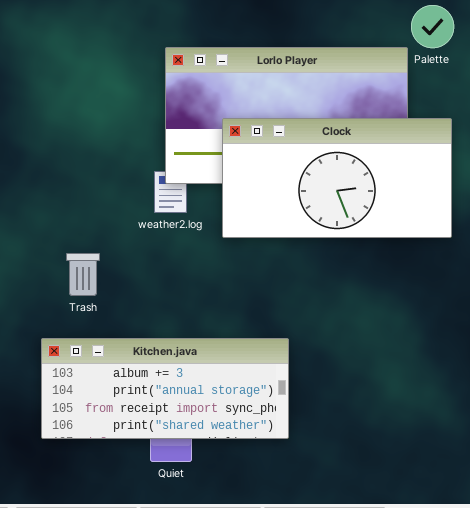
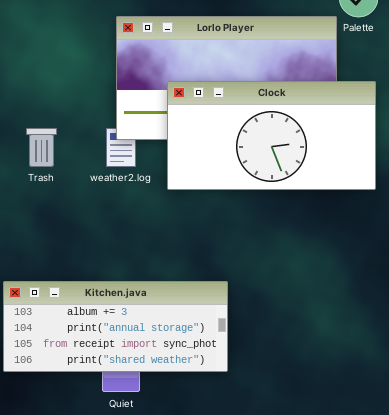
Trash: [66,253,100,296] -> [26,128,57,167], moved

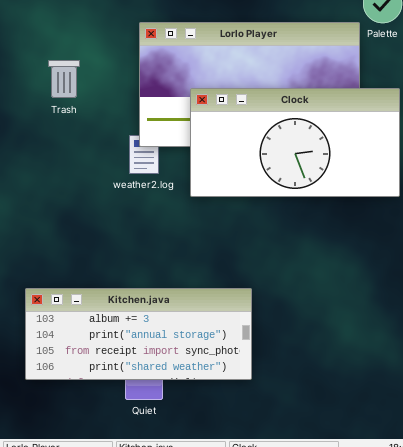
Trash: [26,128,57,167] -> [48,60,80,98], moved

